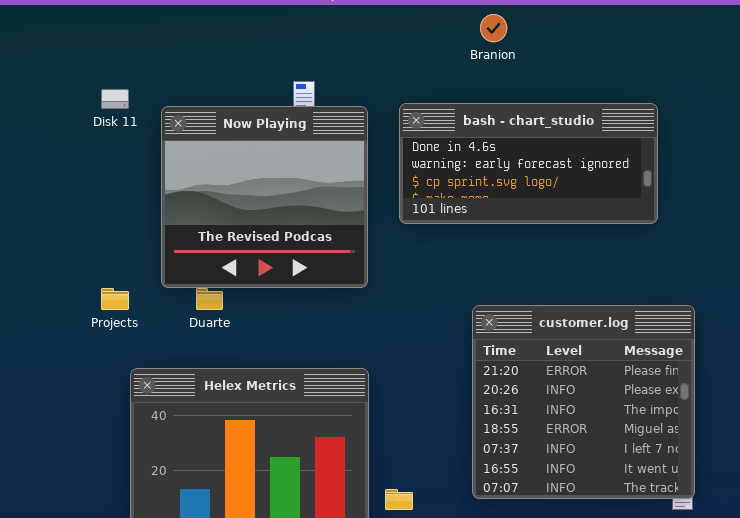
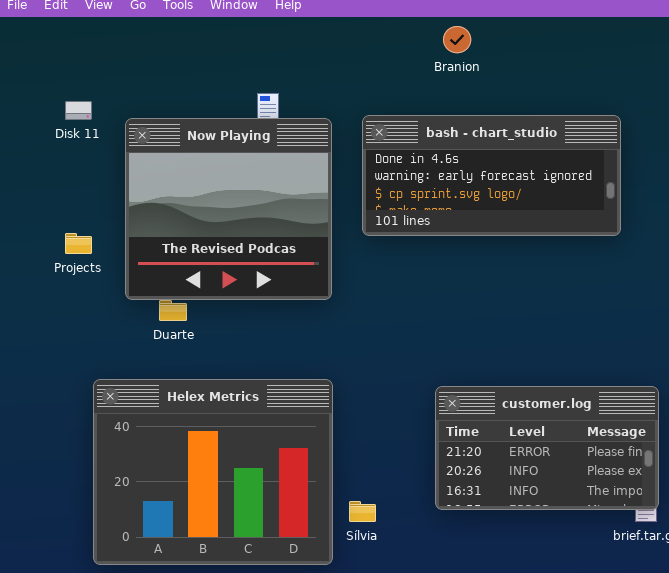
Projects: [101,288,129,310] -> [65,233,92,254], moved
customer.log: [472,305,695,499] -> [435,386,659,510], resized

